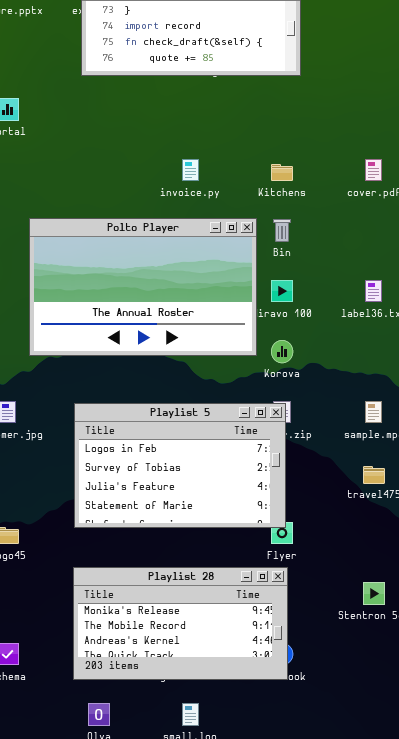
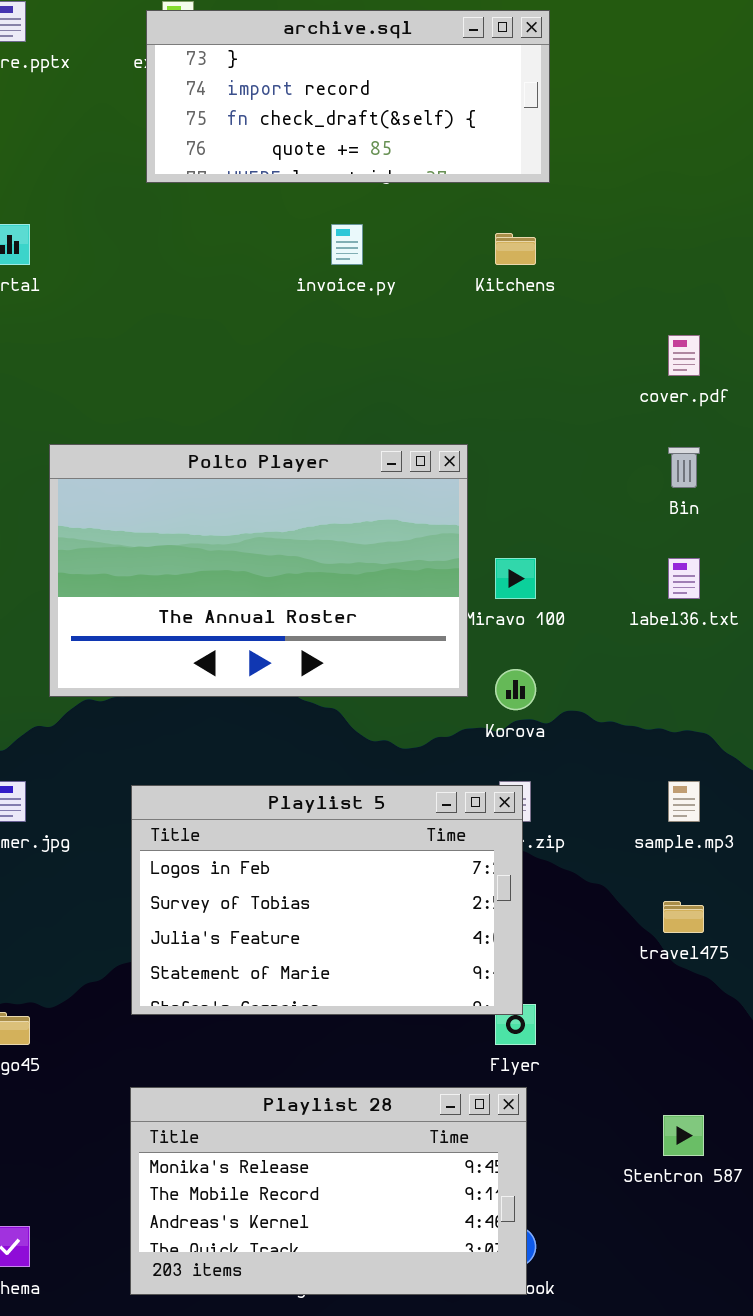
invoice.py: [182,159,199,181] -> [331,224,363,265], moved
Kitchens: [271,164,293,181] -> [495,233,536,265], moved
Bin: [273,219,291,242] -> [668,447,700,488], moved

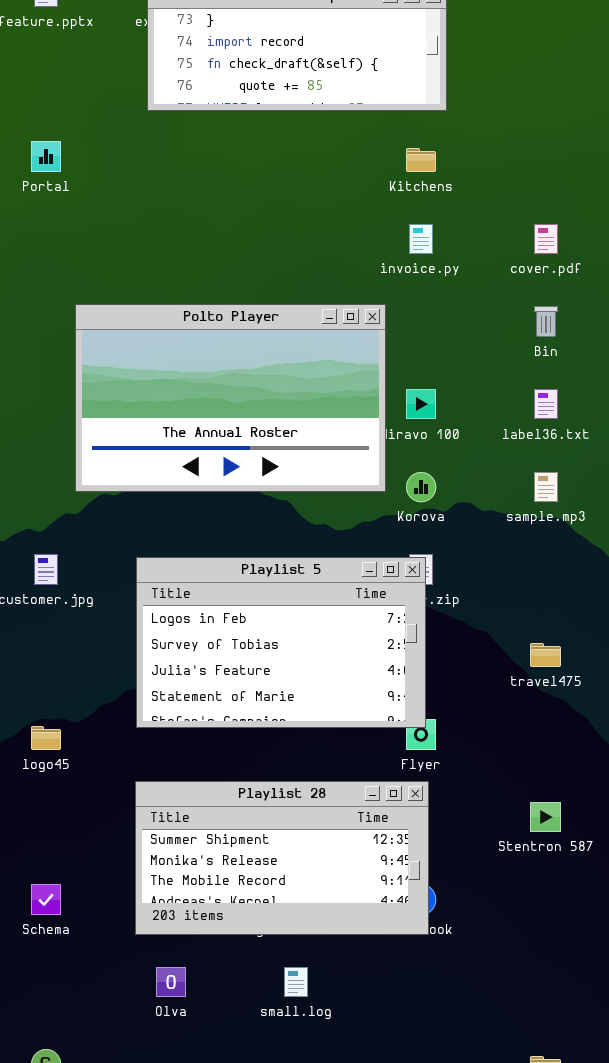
invoice.py: [331,224,363,265] -> [409,224,433,254], moved
sample.mp3: [668,781,700,822] -> [534,472,558,502], moved
Playlist 28: [130,1087,527,1295] -> [135,781,429,935], scrolled up 1 row

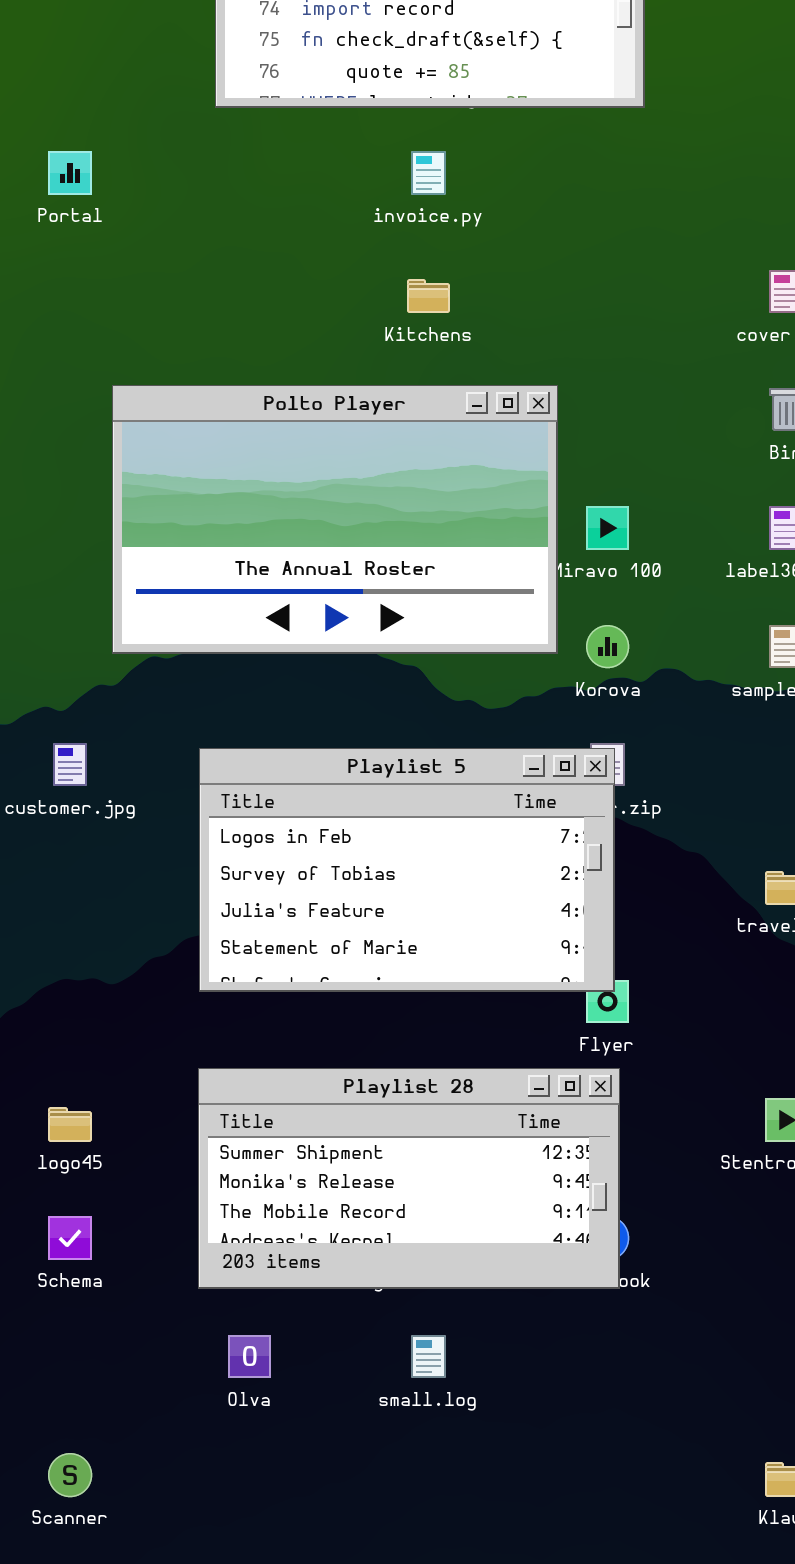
Kitchens: [406,148,436,172] -> [407,279,450,313], moved
invoice.py: [409,224,433,254] -> [411,151,446,195], moved
logo45: [31,726,61,750] -> [48,1107,92,1142], moved

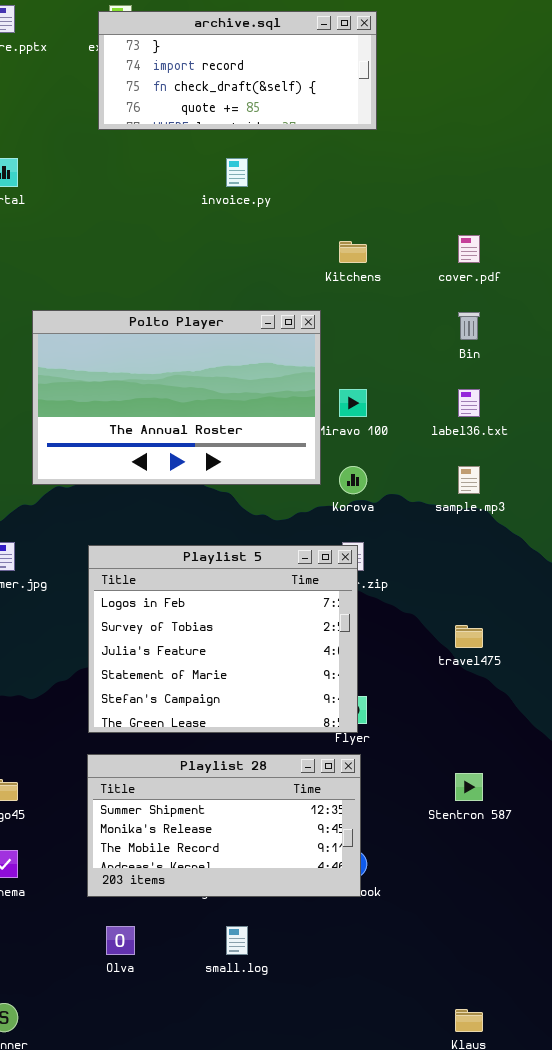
Kitchens: [407,279,450,313] -> [339,241,367,263], moved
Playlist 5: [199,748,615,992] -> [88,545,358,733], resized

